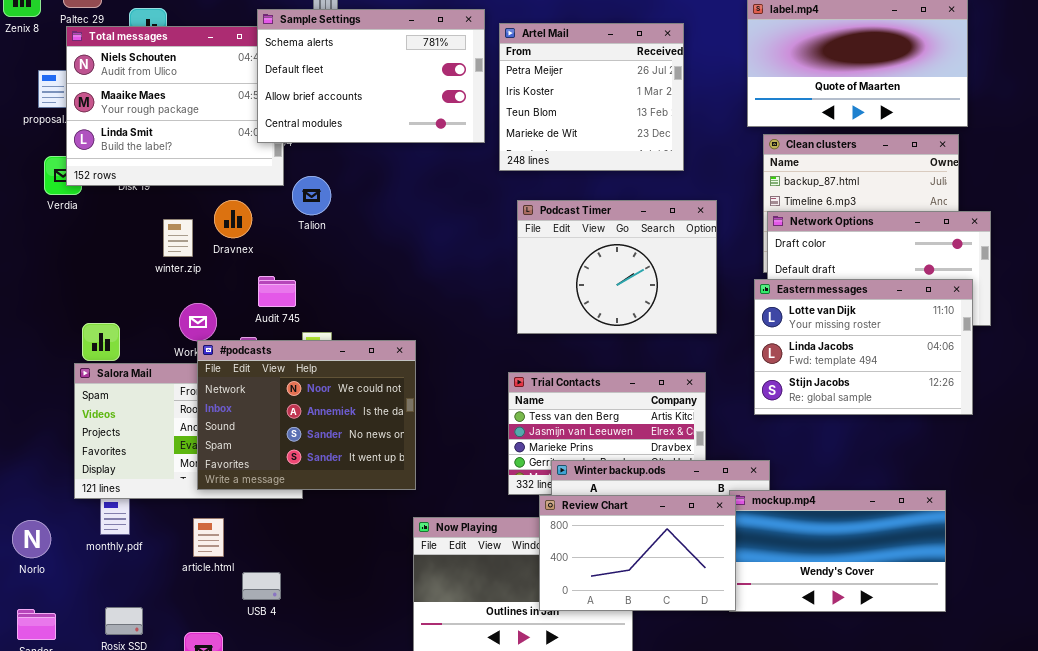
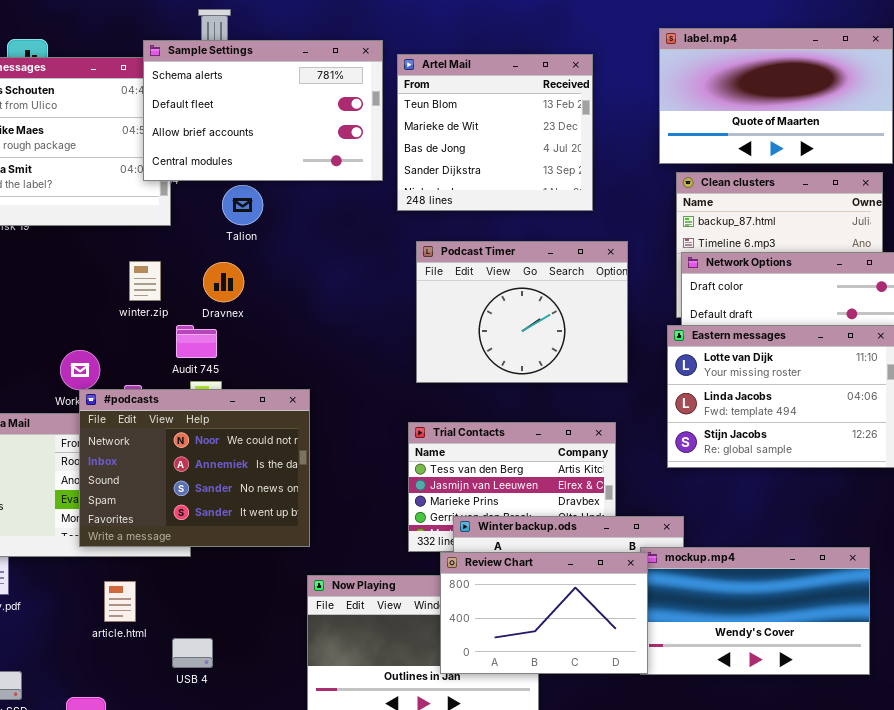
Artel Mail: [499,23,684,171] -> [397,54,593,211], scrolled down 2 rows
Talion: [292,176,331,215] -> [222,185,263,225], moved
Dravnex: [214,200,252,238] -> [203,262,244,302], moved
winter.zip: [163,219,193,257] -> [129,261,161,301], moved
Audit 745: [258,276,296,307] -> [176,325,217,358], moved
article.html: [193,518,224,557] -> [104,581,136,622], moved
USB 4: [242,572,281,600] -> [172,638,213,668], moved

